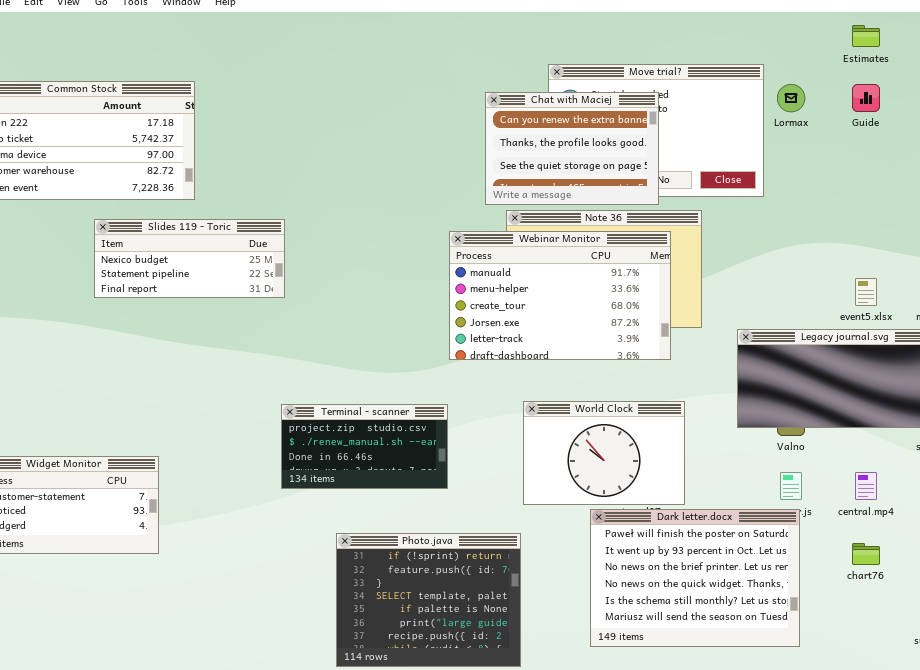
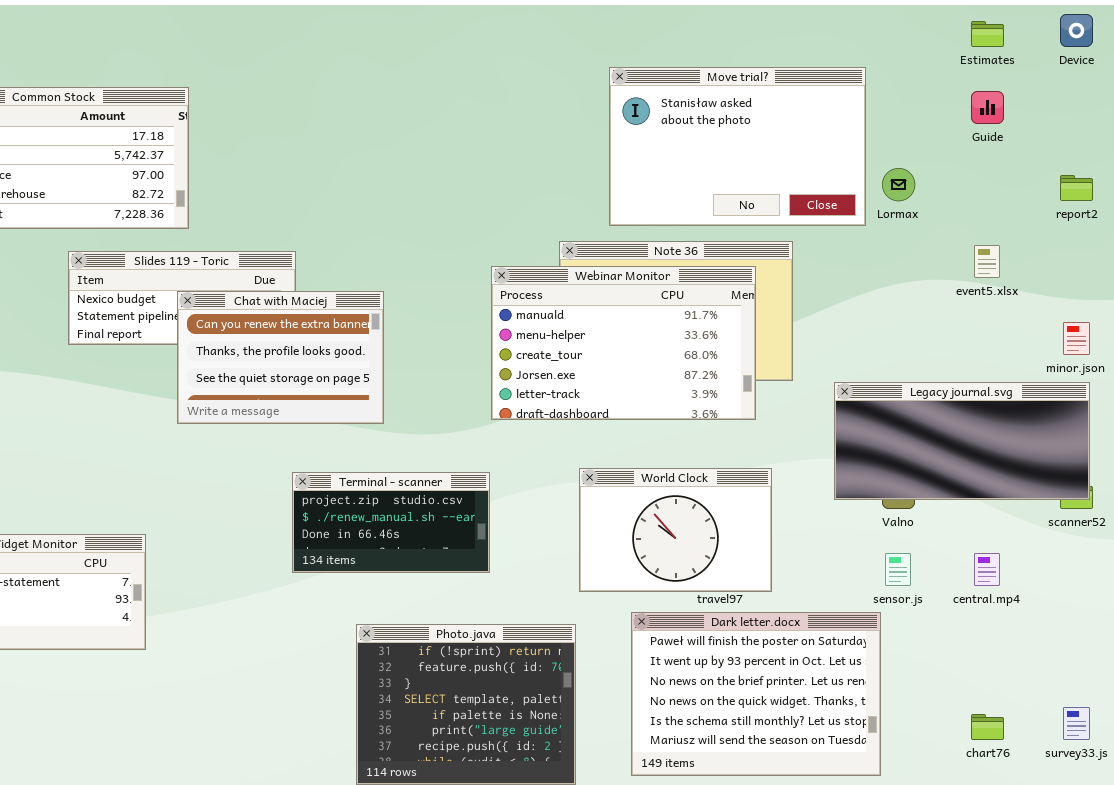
Lormax: [777,84,805,112] -> [882,168,915,201], moved
Chat with Maciej: [485,92,659,205] -> [177,291,384,424], moved
event5.xlsx: [855,278,877,306] -> [974,245,1000,278], moved
Dark letter.docx: [590,509,800,647] -> [631,612,881,776], moved
chart76: [852,543,880,565] -> [971,714,1004,740], moved

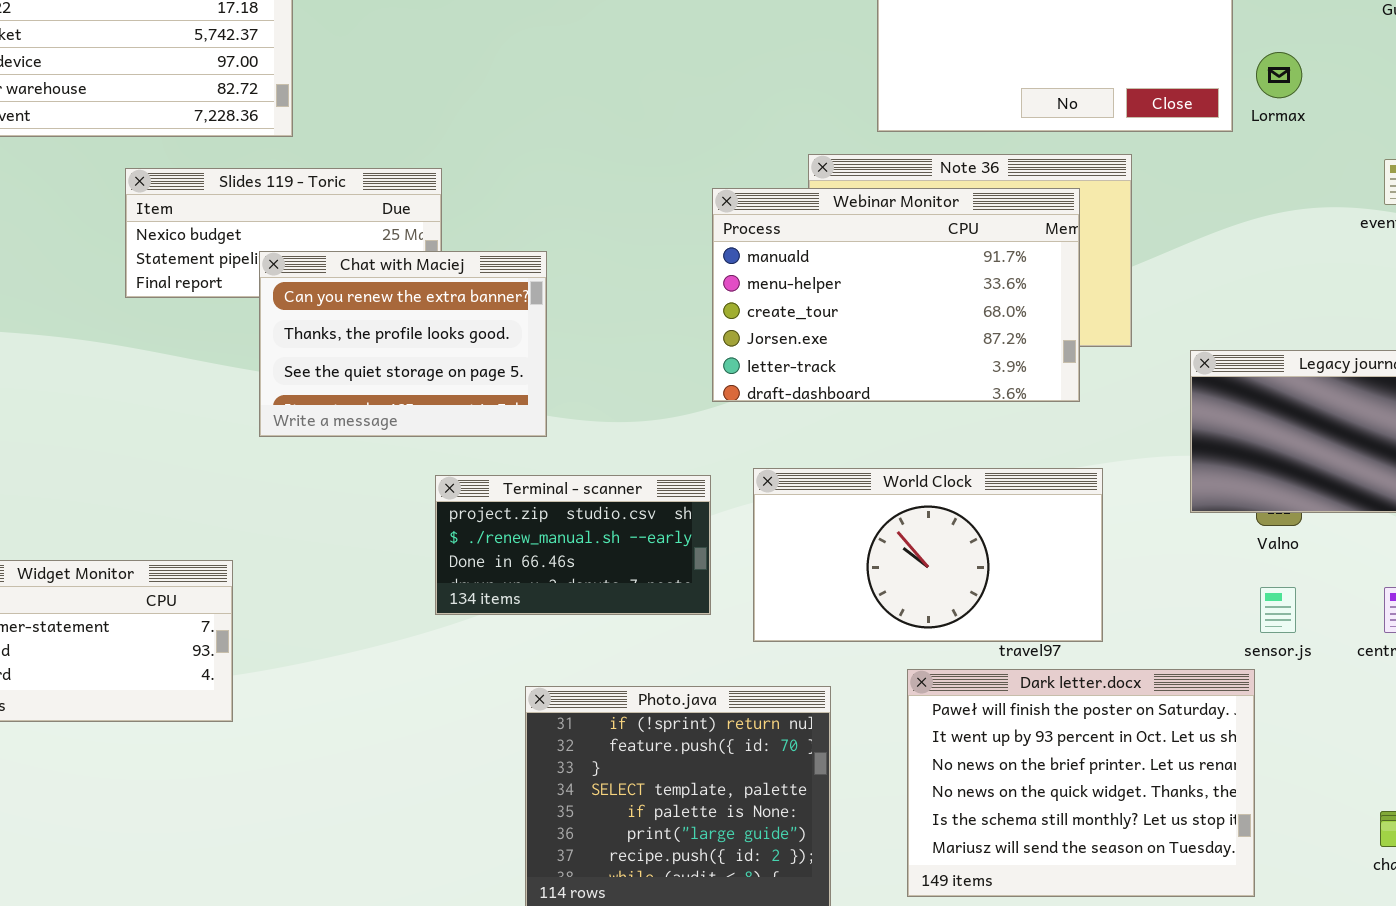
Chat with Maciej: [177,291,384,424] -> [259,251,547,437], moved
World Clock: [579,468,772,592] -> [753,468,1103,642], resized

